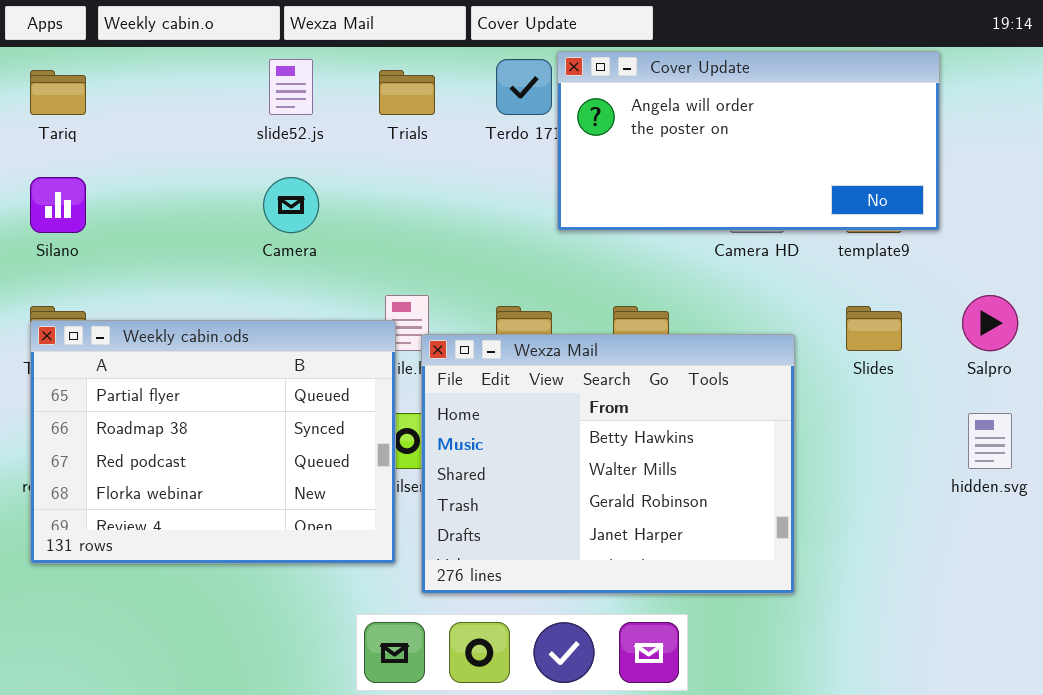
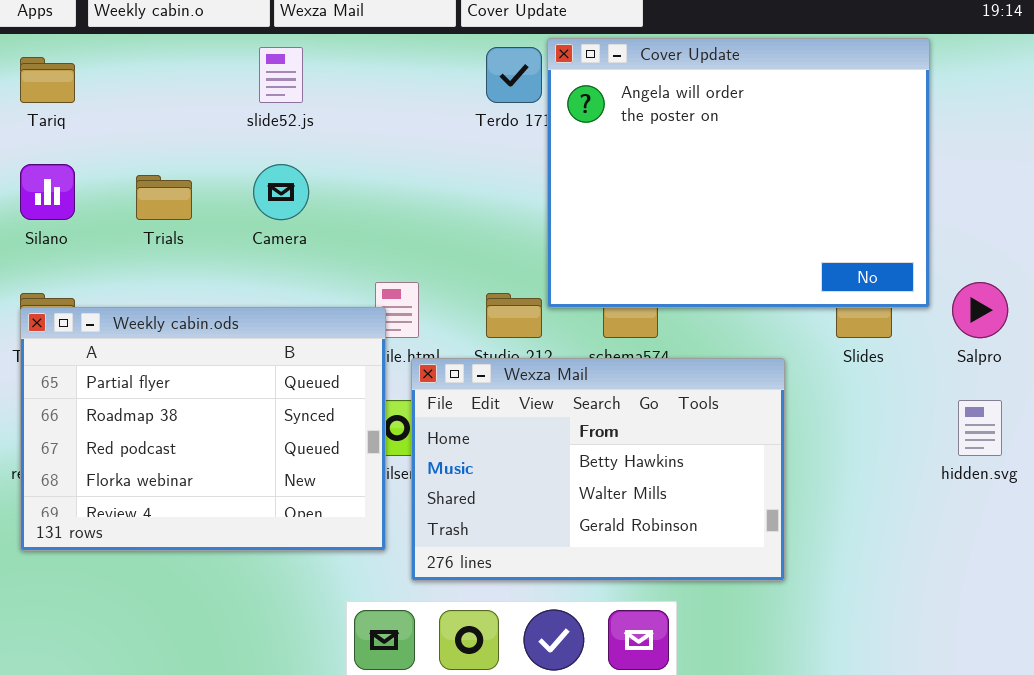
Cover Update: [557,51,940,231] -> [547,38,930,308], resized
Trials: [379,70,435,115] -> [136,175,192,220], moved
Wexza Mail: [421,334,795,594] -> [411,358,785,581], resized

